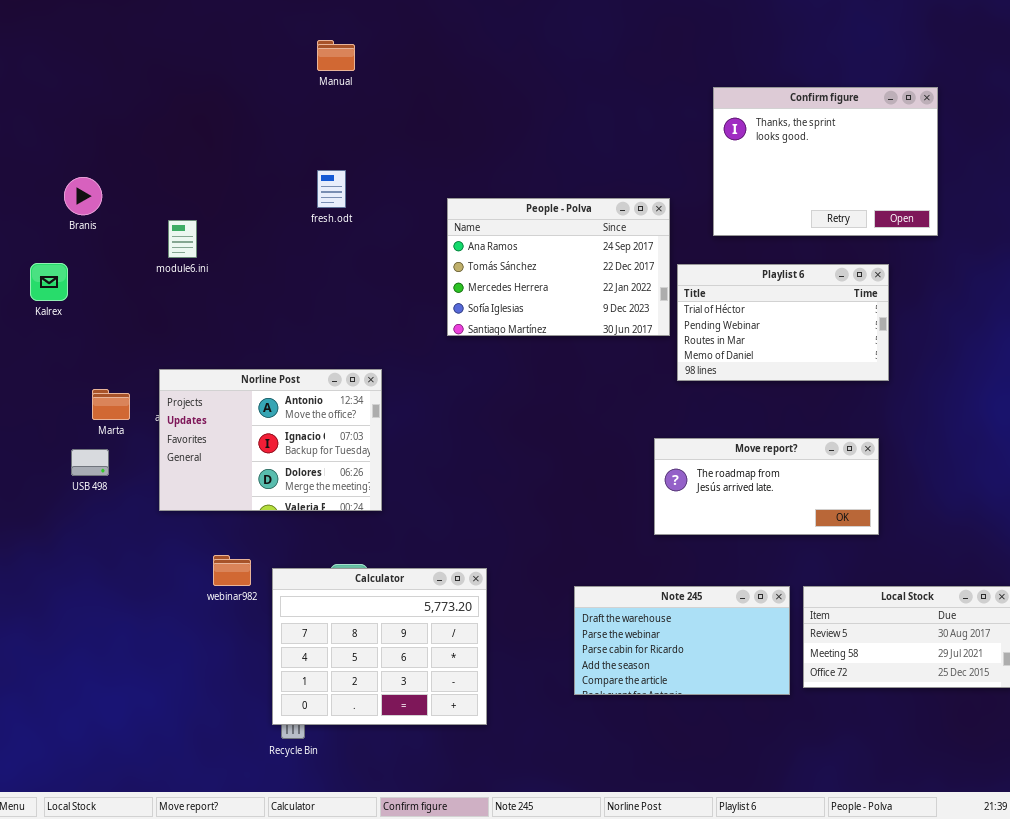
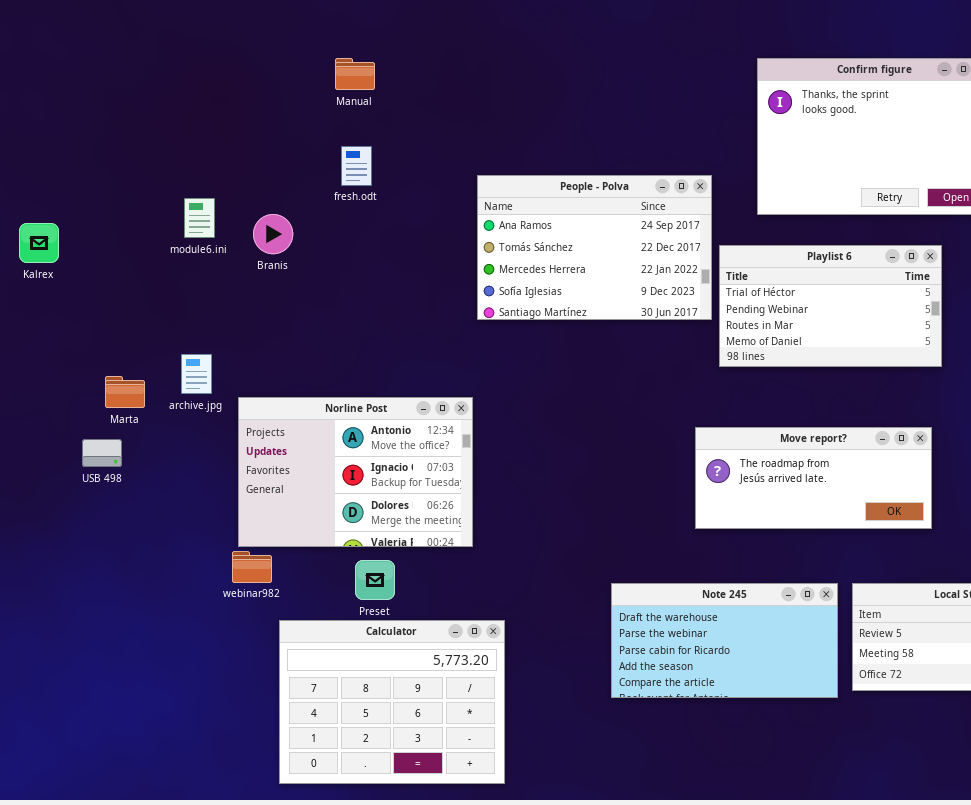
Manual: [317,40,355,71] -> [335,58,375,90], moved
Branis: [64,177,102,215] -> [253,214,293,254], moved
Kalrex: [30,263,68,301] -> [19,223,59,263], moved
Norline Post: [159,369,382,511] -> [238,397,473,547], moved
Calculator: [272,568,487,725] -> [279,620,505,784], moved

